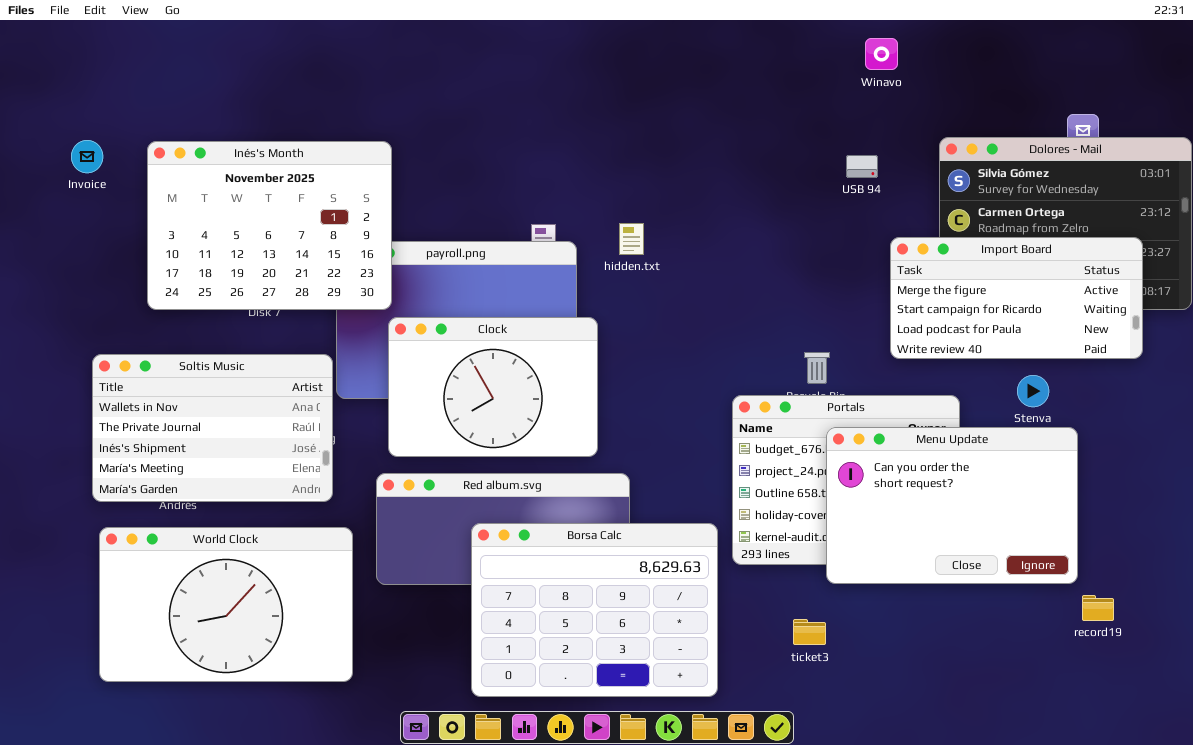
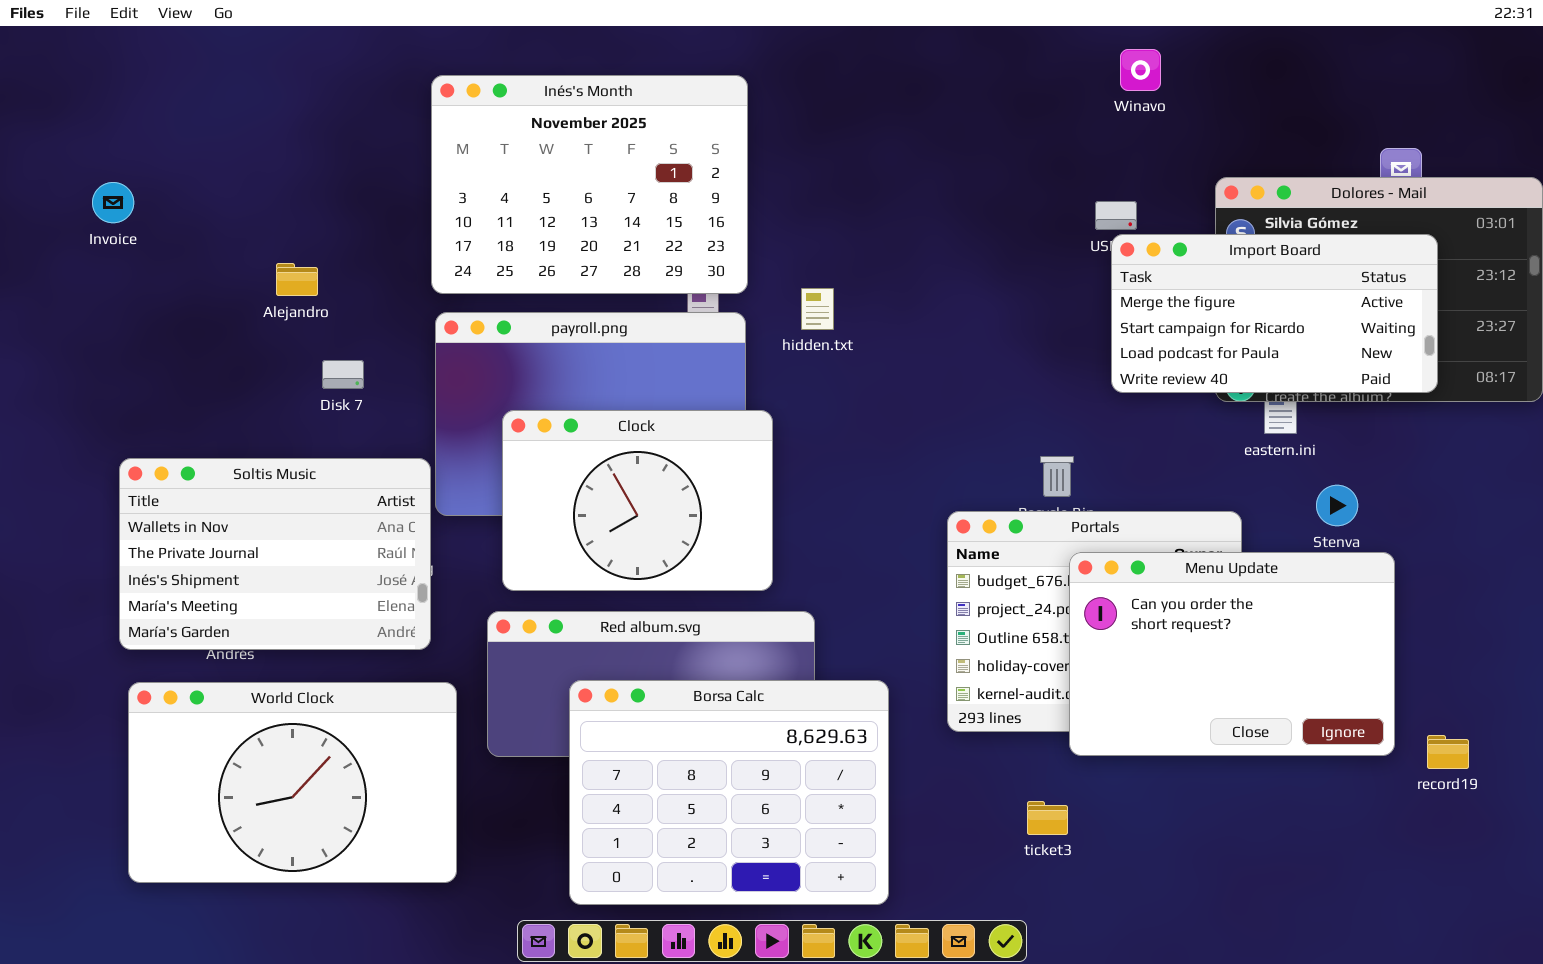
Inés's Month: [147,141,392,310] -> [431,75,748,294], moved
Import Board: [890,237,1143,359] -> [1111,234,1438,393], moved
Borsa Calc: [471,523,718,697] -> [569,680,889,905], moved
record19: [1082,595,1114,621] -> [1427,735,1469,769], moved

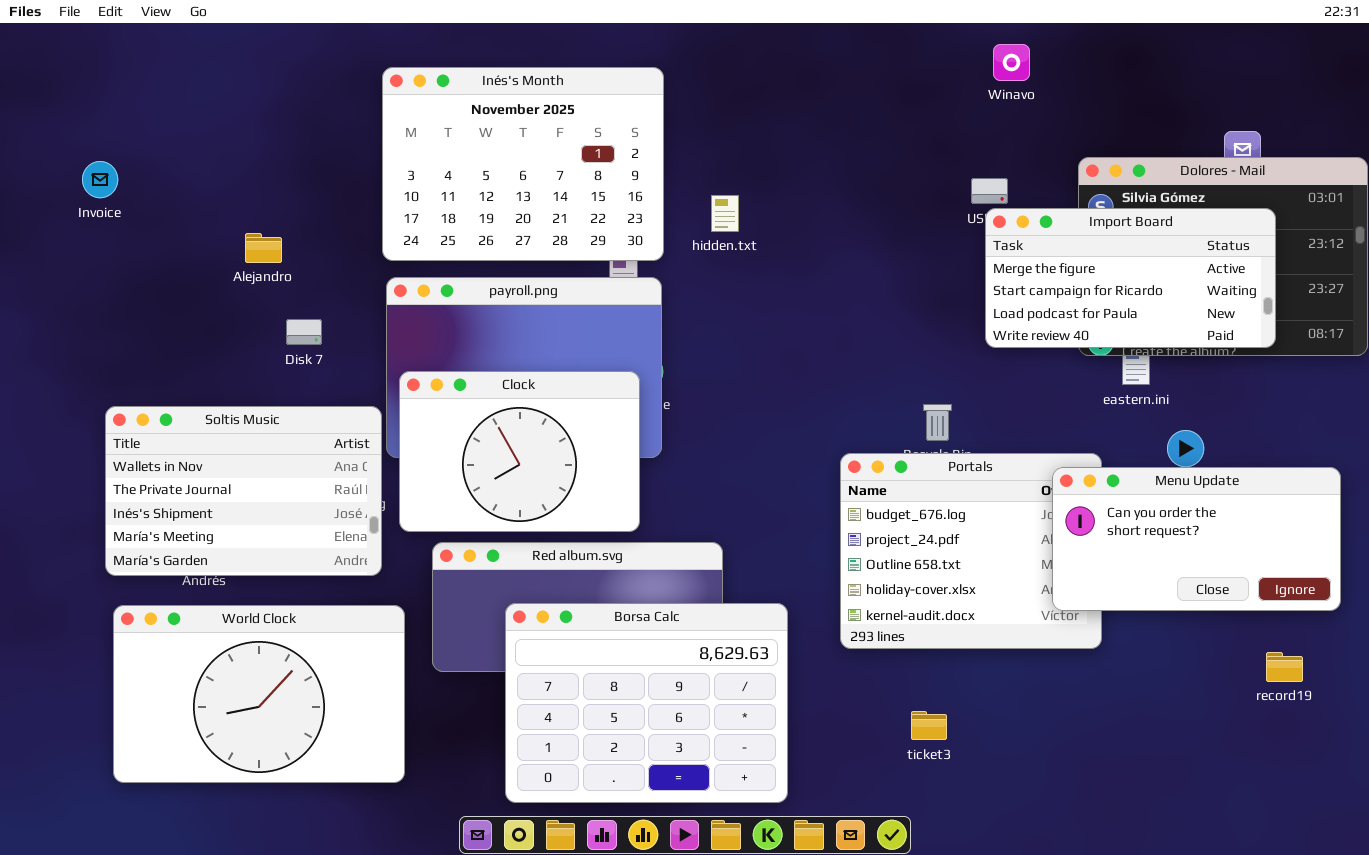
hidden.txt: [801,288,834,330] -> [711,195,739,232], moved
Clock: [502,410,773,591] -> [399,371,640,532], moved
Menu Update: [1069,552,1395,756] -> [1052,467,1341,611], moved, resized

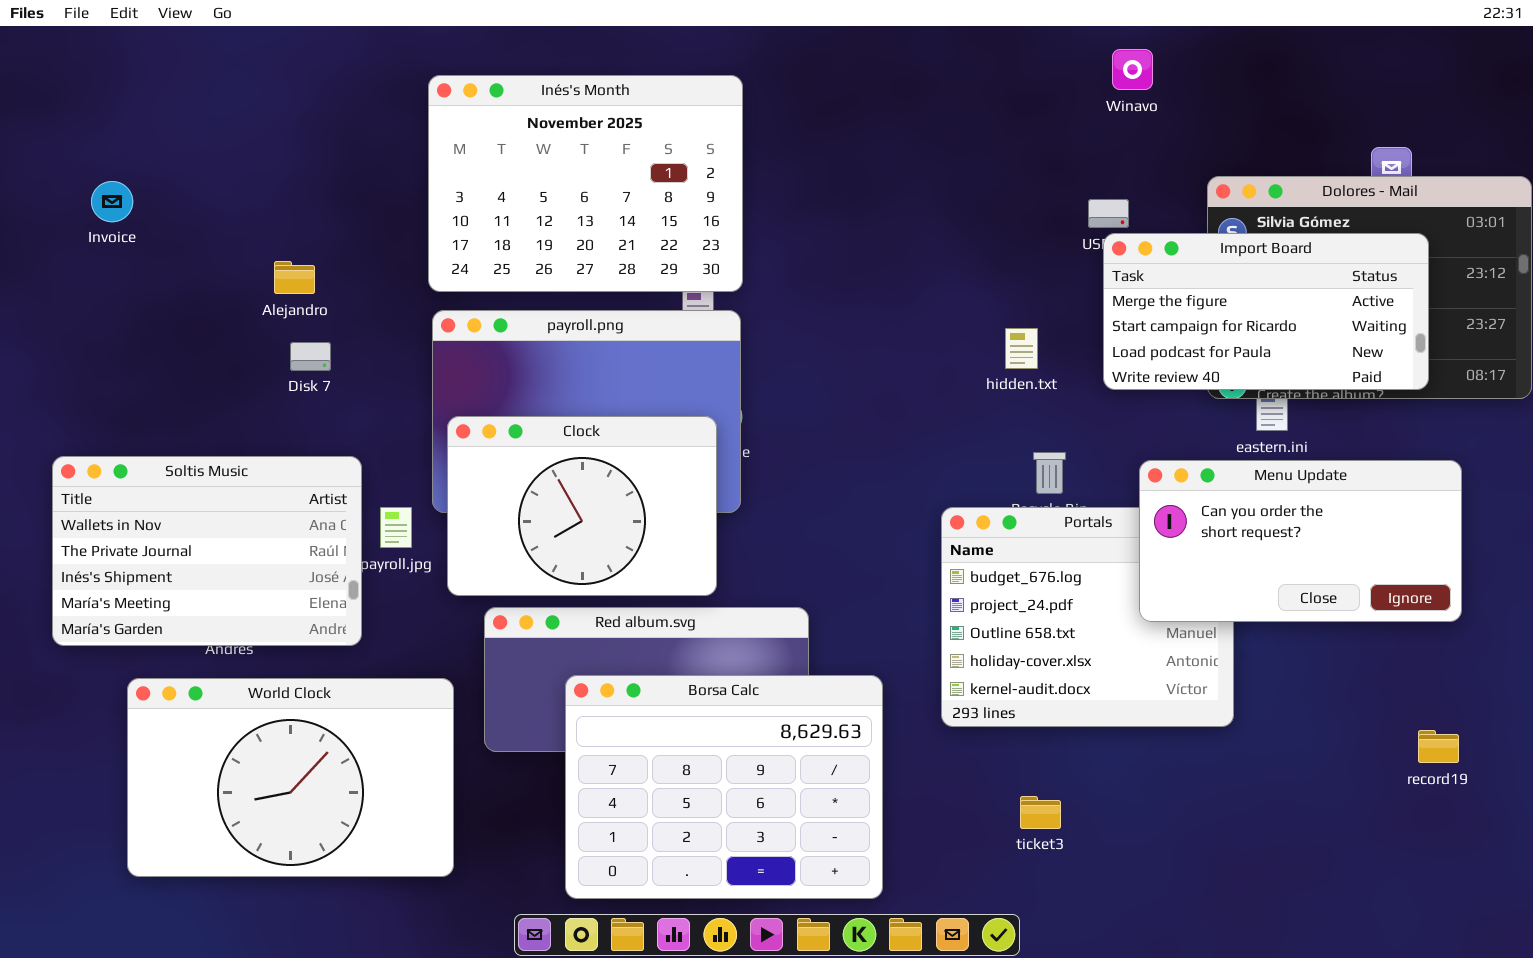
hidden.txt: [711,195,739,232] -> [1005,328,1038,369], moved
Disk 7: [286,319,322,345] -> [290,342,331,371], moved
Soltis Music: [105,406,382,576] -> [52,456,362,646], moved
Menu Update: [1052,467,1341,611] -> [1139,460,1462,622], moved

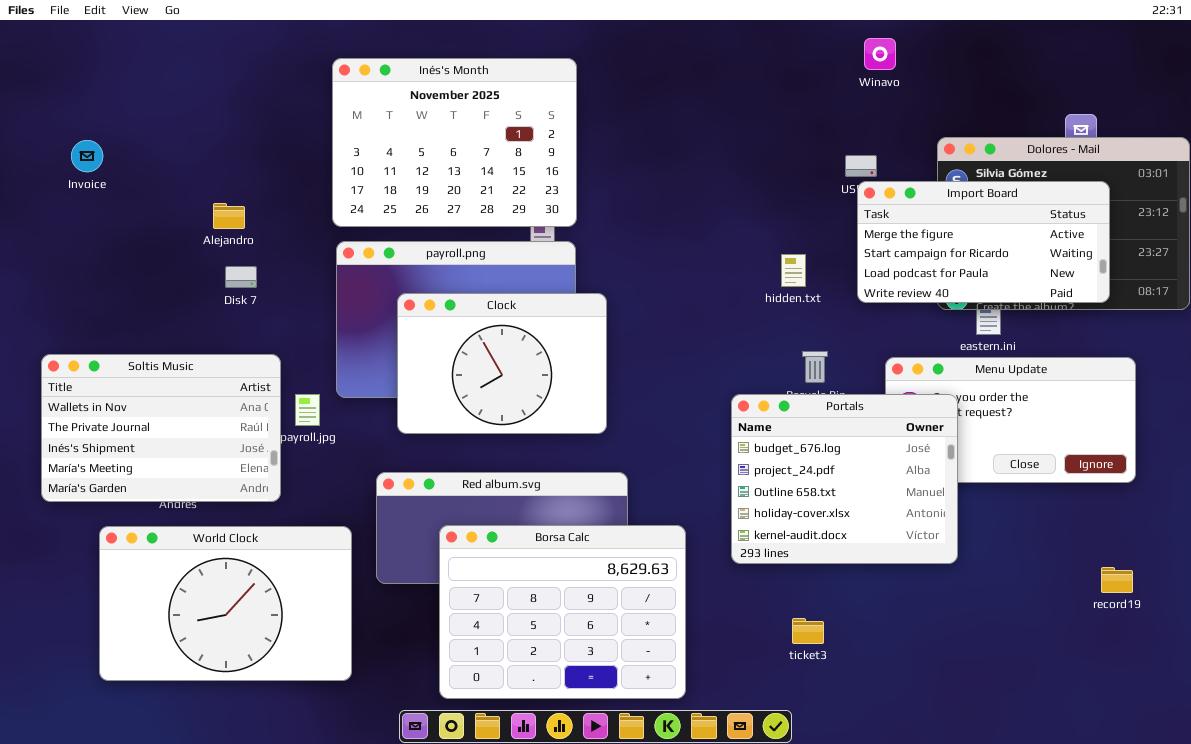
Clock: [447,416,717,596] -> [397,293,607,434], moved
Portals: [941,507,1234,727] -> [731,394,958,564], raised

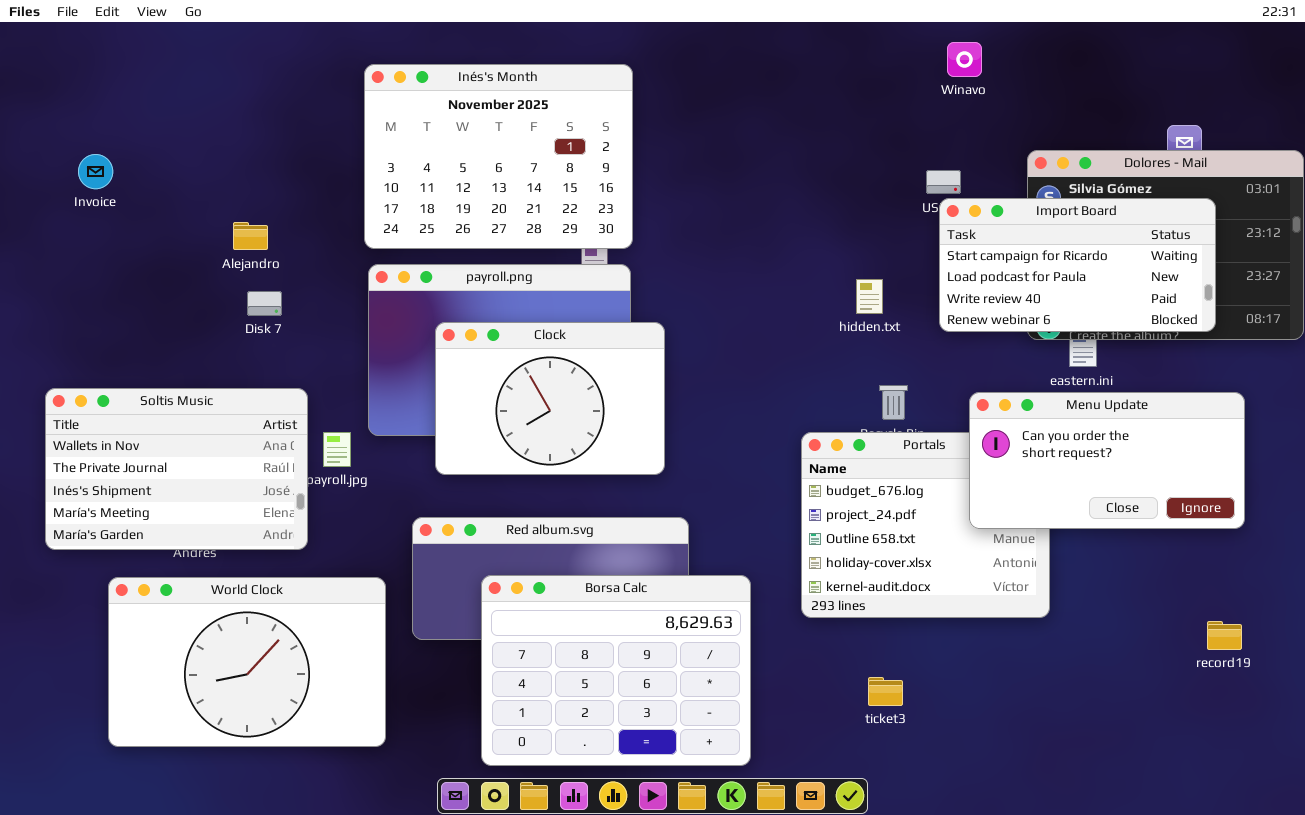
Import Board: [857,181,1110,303] -> [939,198,1216,332], scrolled down 1 row
Menu Update: [885,357,1136,483] -> [969,392,1245,529], raised

